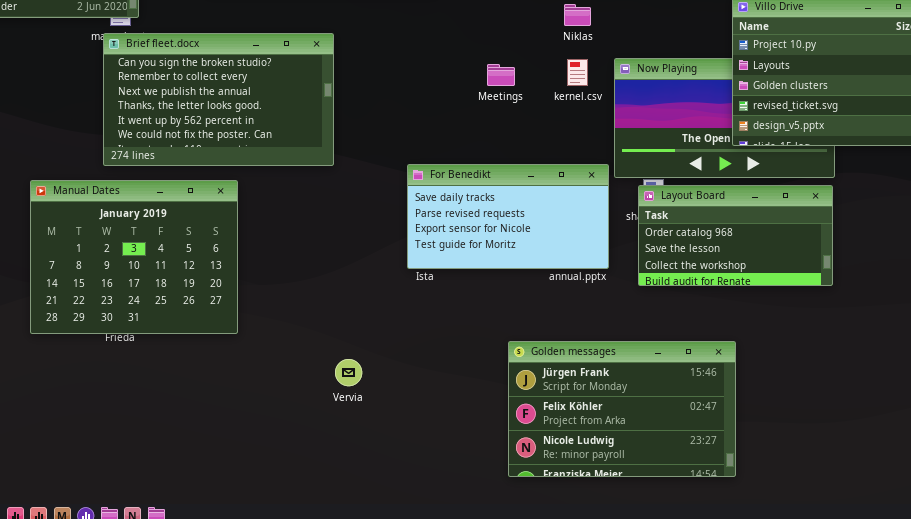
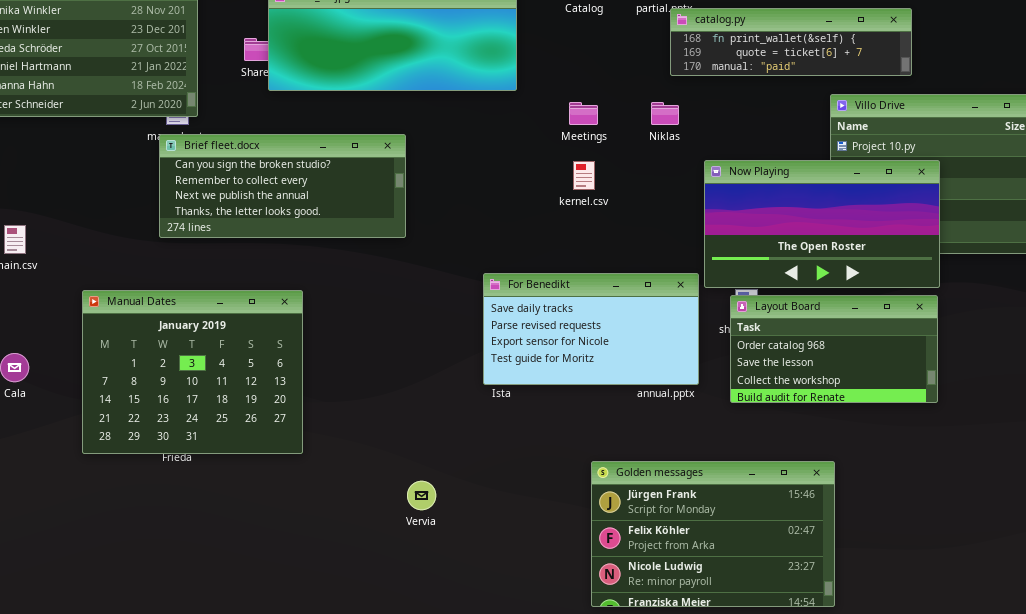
Brief fleet.docx: [103,33,334,166] -> [159,134,406,238], resized
Now Playing: [614,58,835,178] -> [704,160,940,288], raised
kernel.csv: [567,59,588,86] -> [573,161,595,190], moved
Meetings: [487,64,515,86] -> [569,102,598,125], moved

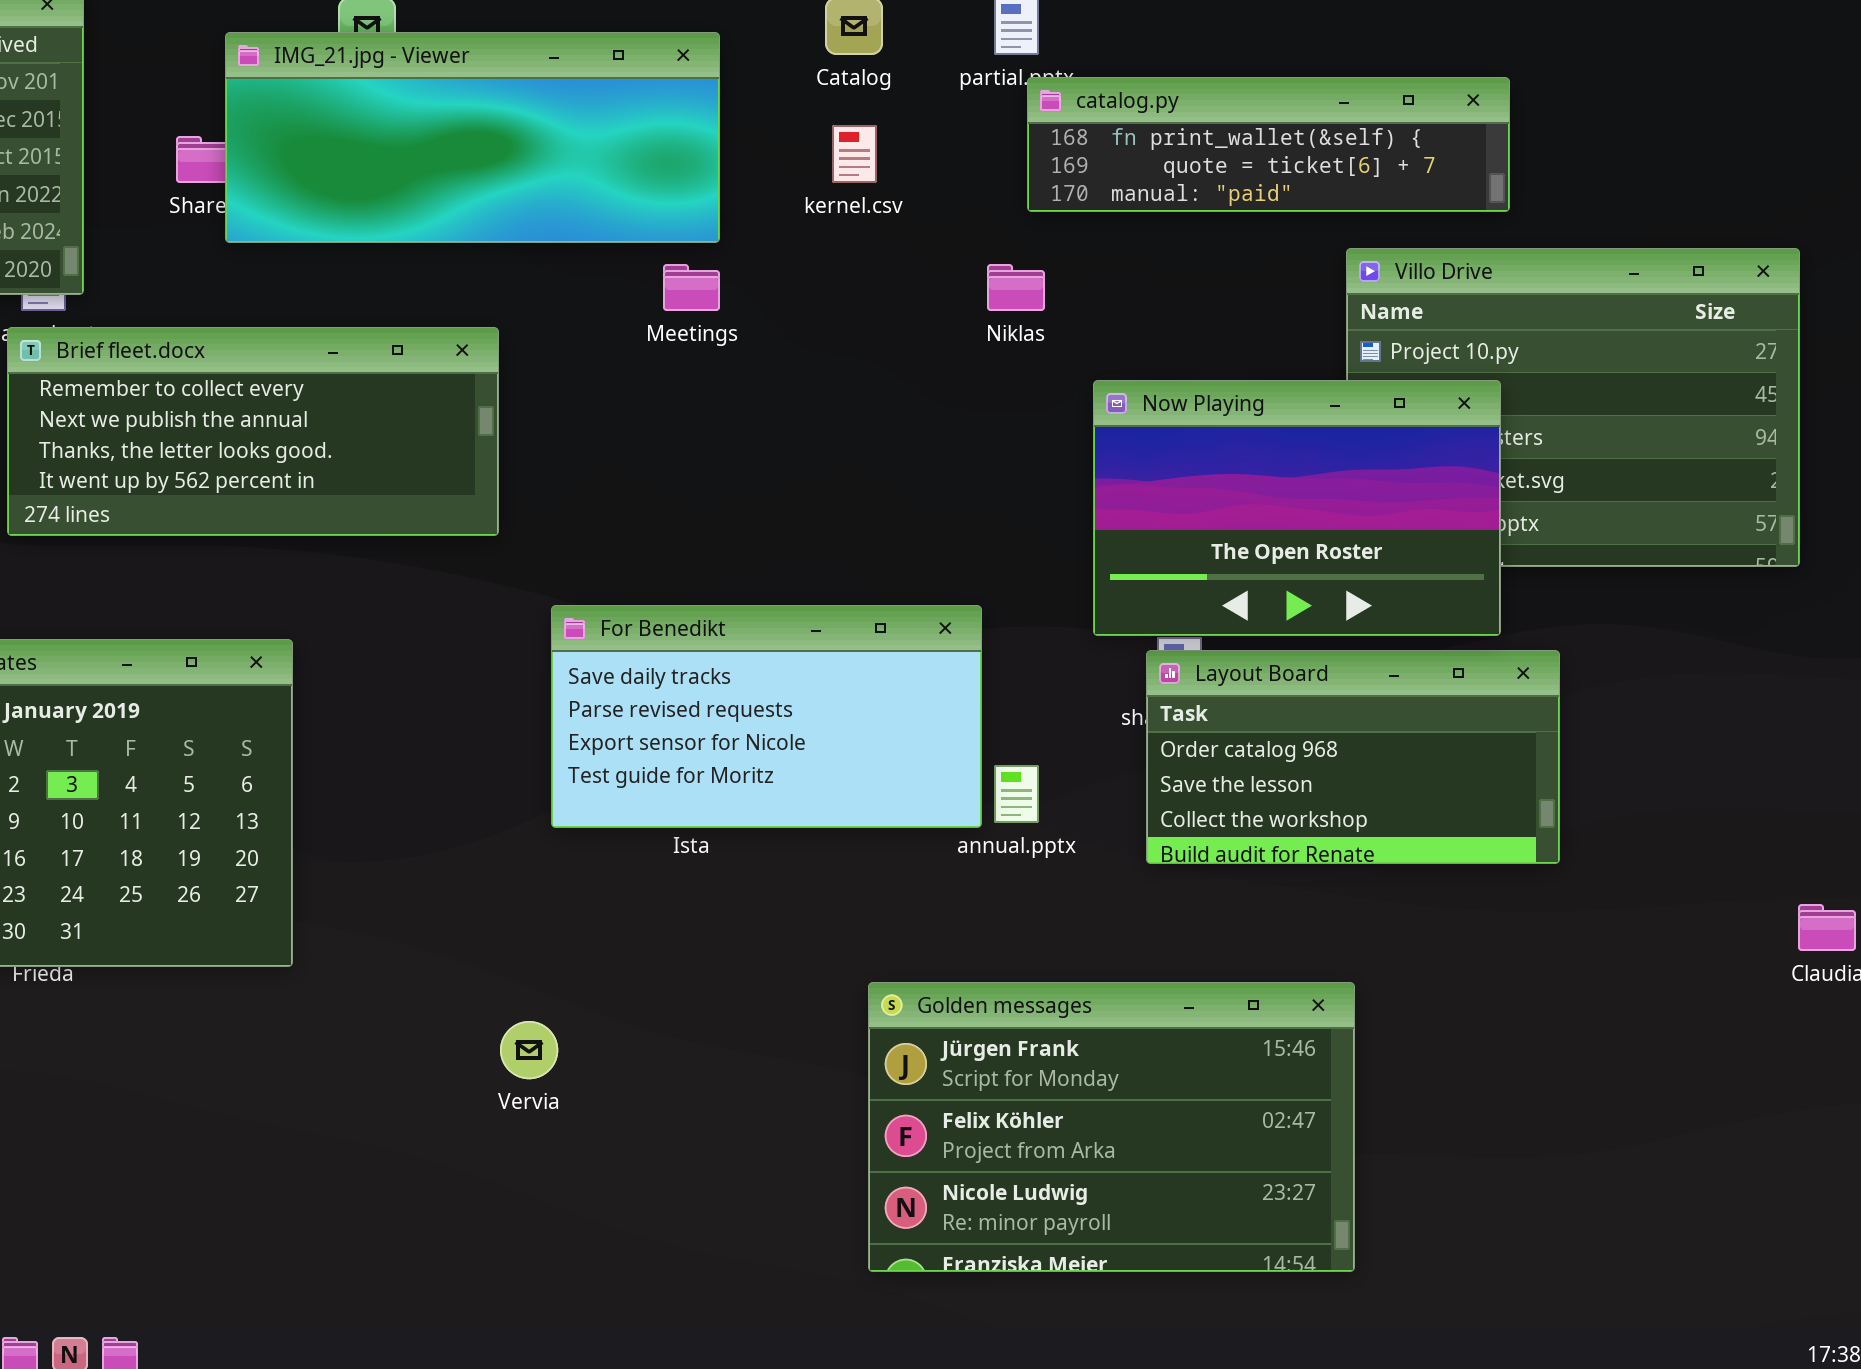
Meetings: [569,102,598,125] -> [663,264,720,311], moved
Brief fleet.docx: [159,134,406,238] -> [7,327,499,536], scrolled down 1 row
Now Playing: [704,160,940,288] -> [1093,380,1501,636], resized
kernel.csv: [573,161,595,190] -> [832,125,877,183], moved
For Benedikt: [483,273,699,385] -> [551,605,982,828], moved

